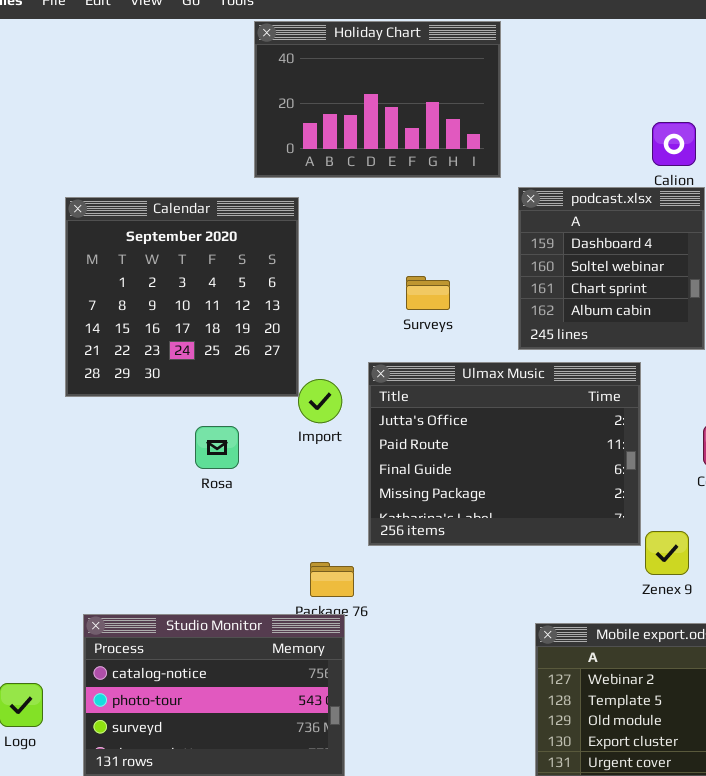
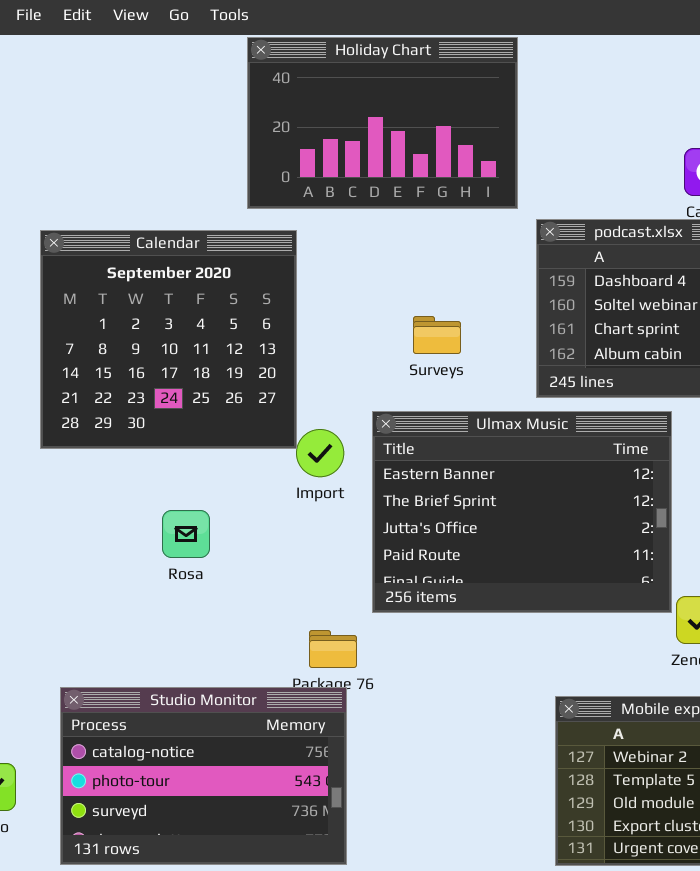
Ulmax Music: [368,362,641,546] -> [372,411,672,613], scrolled up 2 rows
Rosa: [195,426,239,469] -> [162,510,210,558], moved

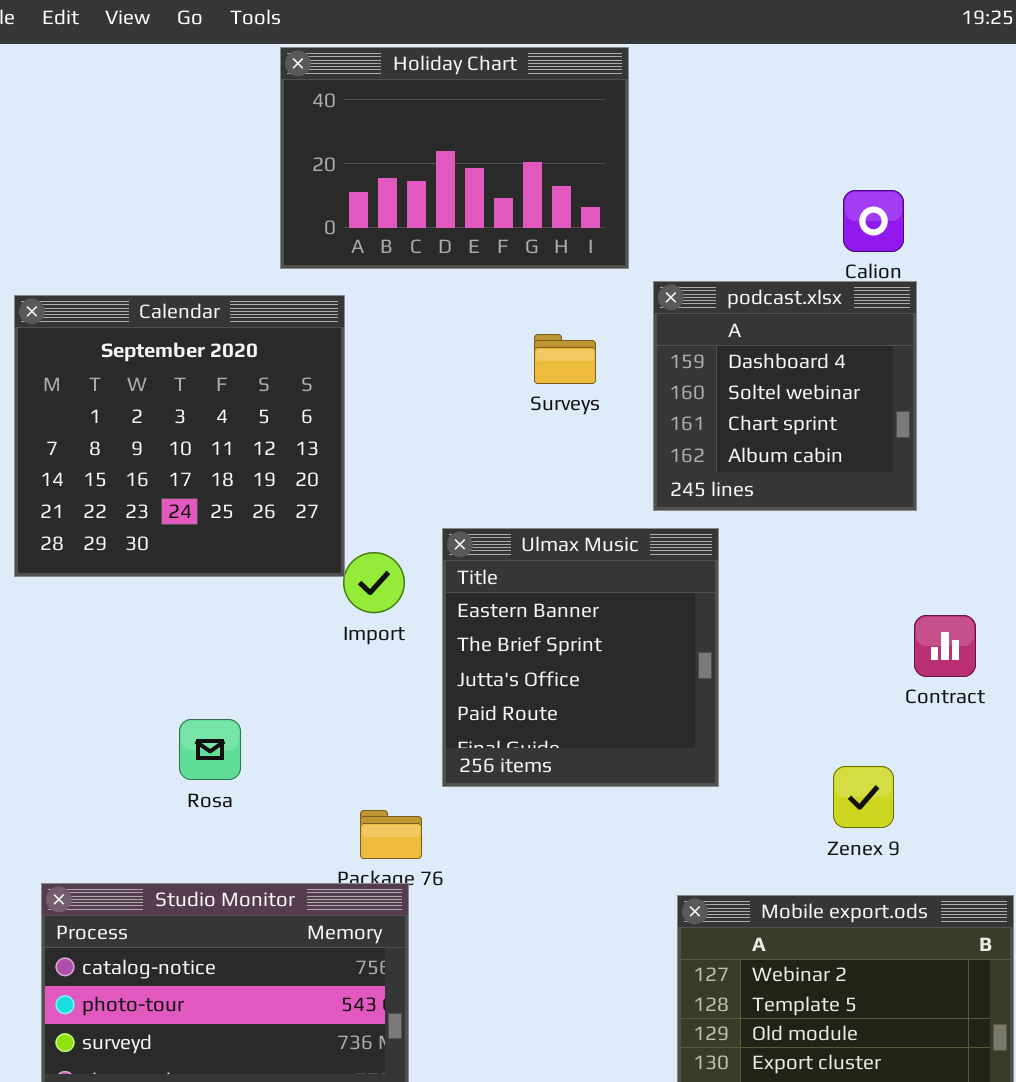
Surveys: [413,316,461,354] -> [534,334,596,384], moved
Ulmax Music: [372,411,672,613] -> [442,528,719,787], resized
Rosa: [162,510,210,558] -> [179,719,241,780], moved

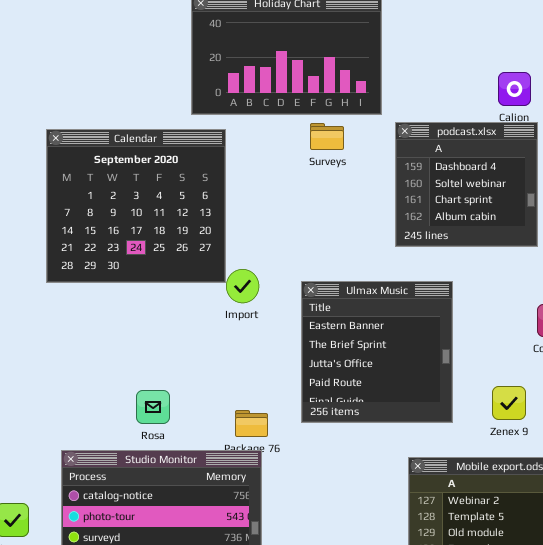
Surveys: [534,334,596,384] -> [310,123,344,150], moved
Ulmax Music: [442,528,719,787] -> [301,281,453,423], moved
Rosa: [179,719,241,780] -> [136,390,170,424], moved

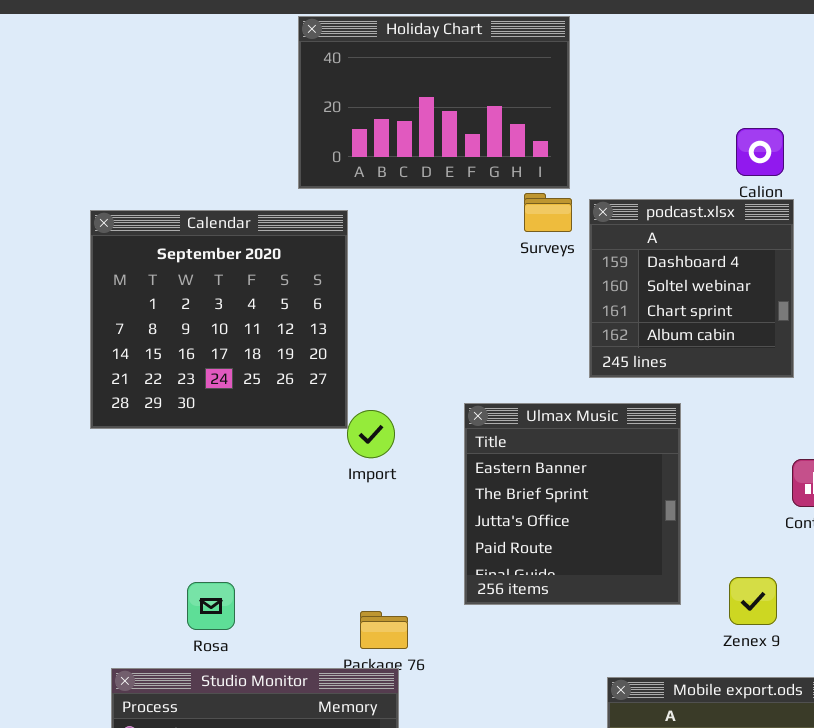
Surveys: [310,123,344,150] -> [524,193,572,232], moved
Ulmax Music: [301,281,453,423] -> [464,403,681,605], moved
Rosa: [136,390,170,424] -> [187,582,235,630], moved

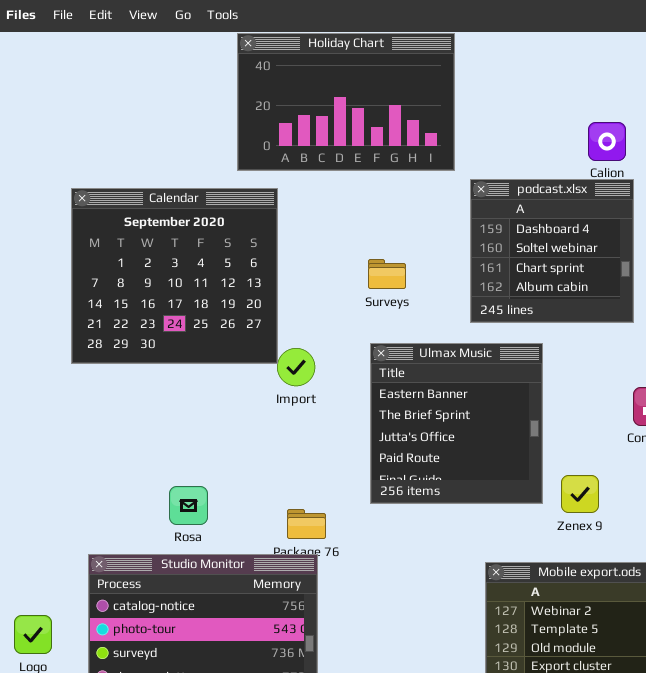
Surveys: [524,193,572,232] -> [368,259,406,289], moved
Zenex 9: [729,577,777,625] -> [561,475,599,513], moved
Rosa: [187,582,235,630] -> [169,486,208,525], moved

